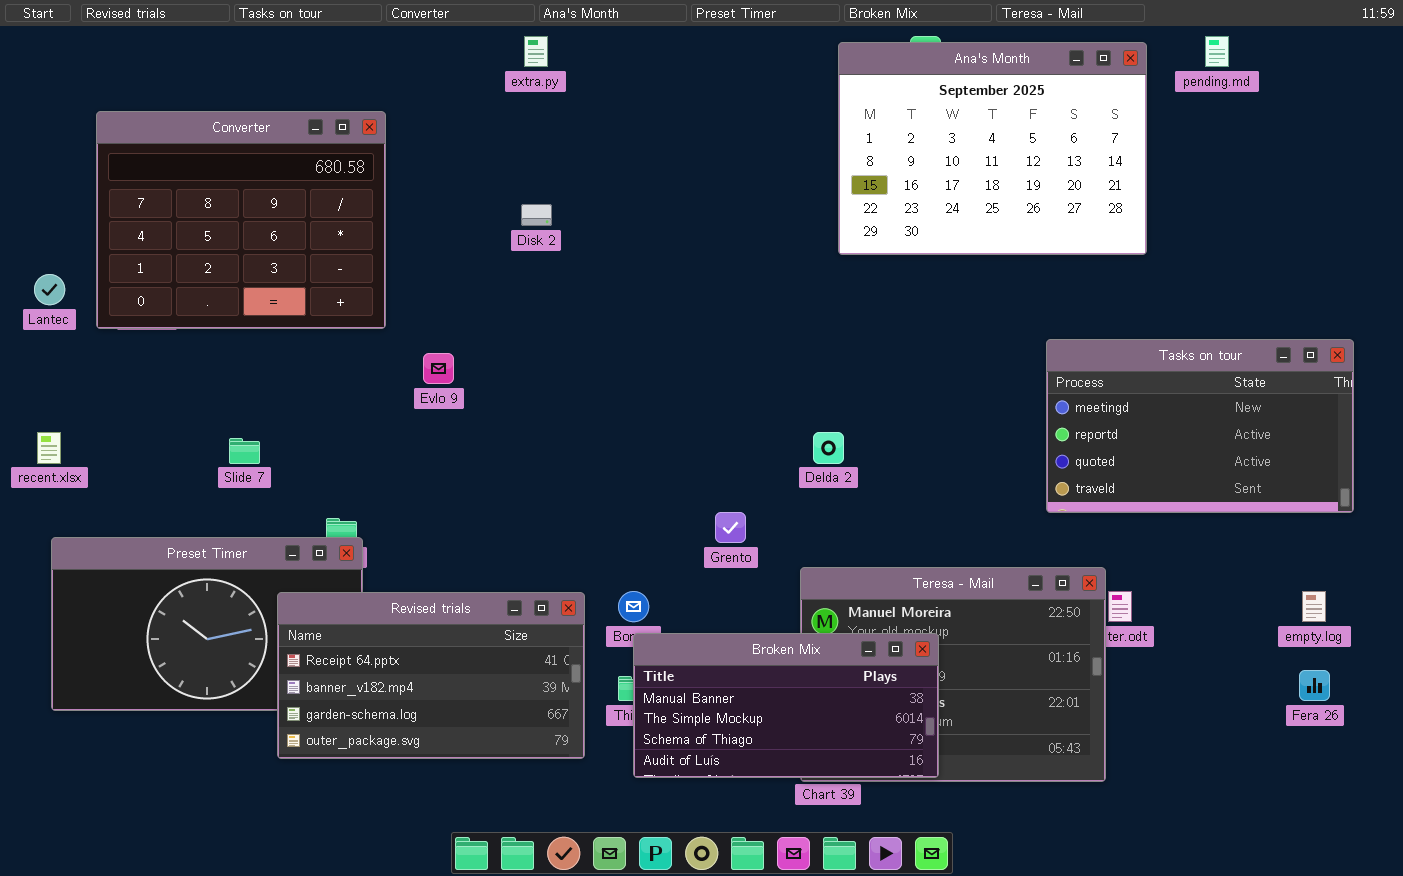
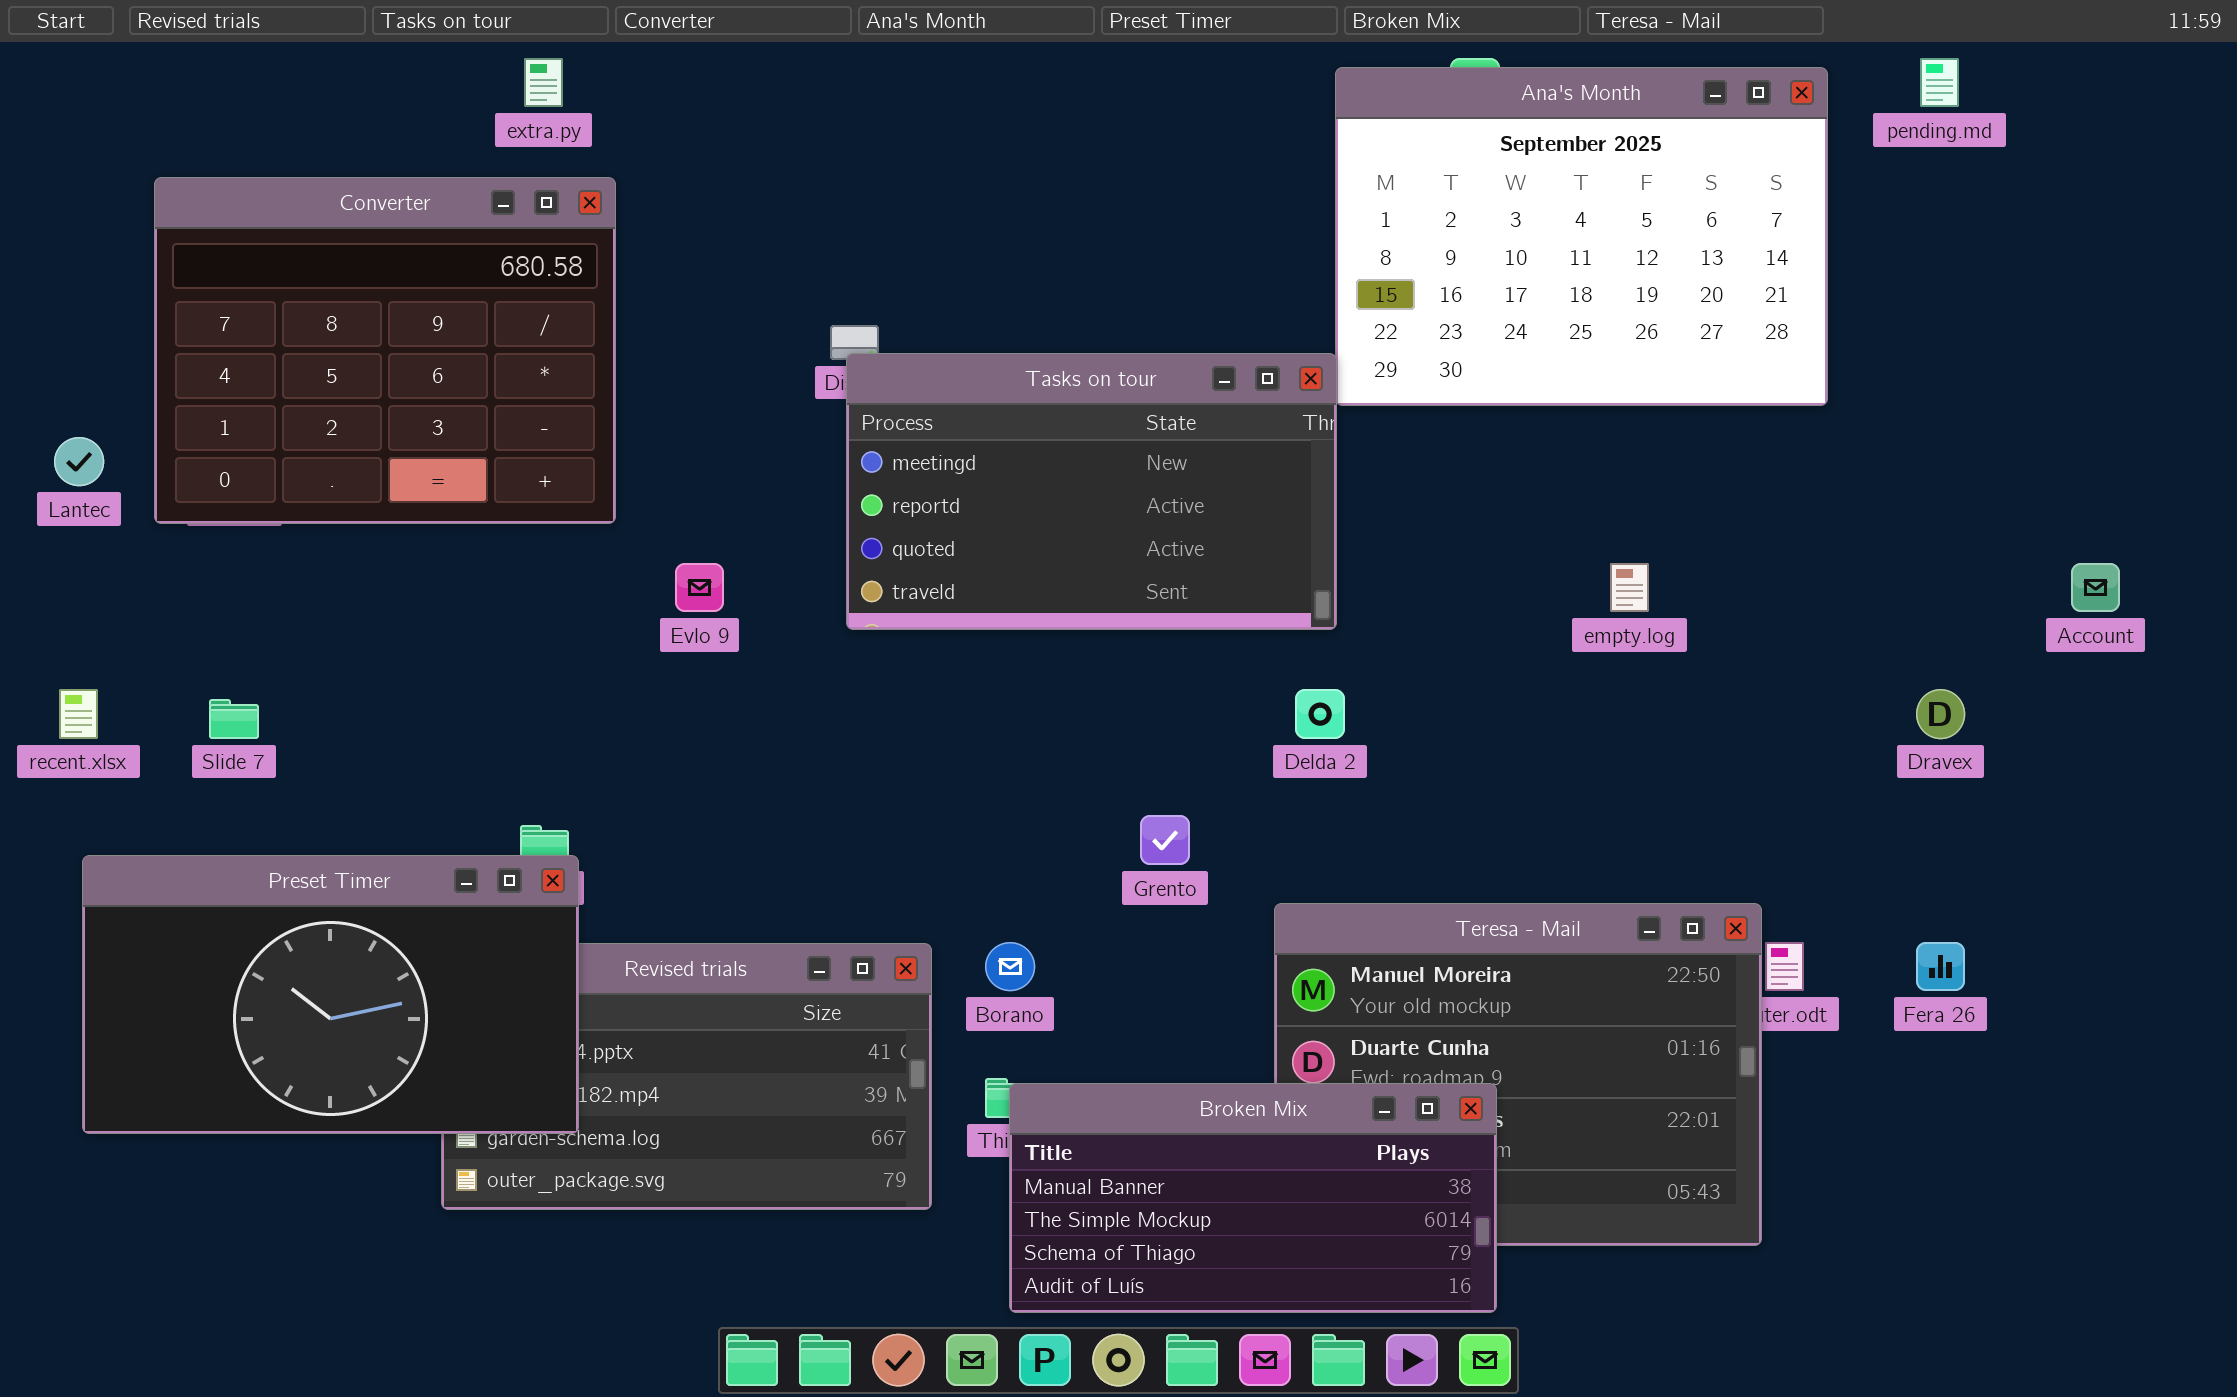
extra.py: [524,36,548,67] -> [524,58,563,107], moved
Tasks on tour: [1046,339,1354,513] -> [846,353,1337,630], moved
Slide 7: [229,438,260,464] -> [209,699,259,739], moved
Preset Timer: [51,537,363,711] -> [82,855,579,1134], raised
empty.log: [1302,591,1326,622] -> [1610,563,1649,612], moved
Broken Mix: [633,633,939,778] -> [1009,1083,1497,1313], moved
Fera 26: [1299,670,1330,701] -> [1916,942,1965,991], moved

